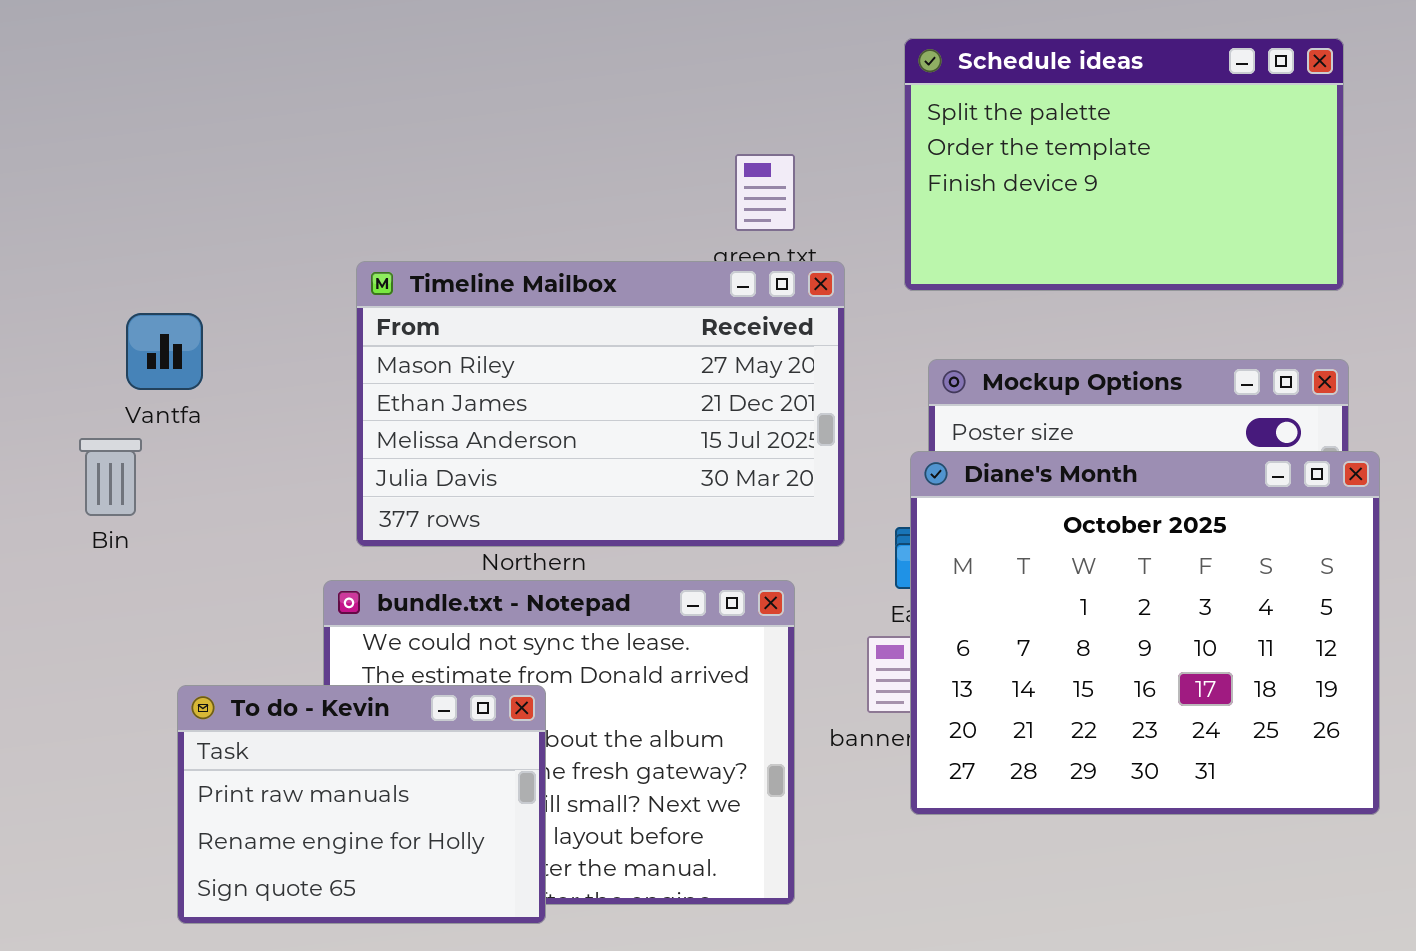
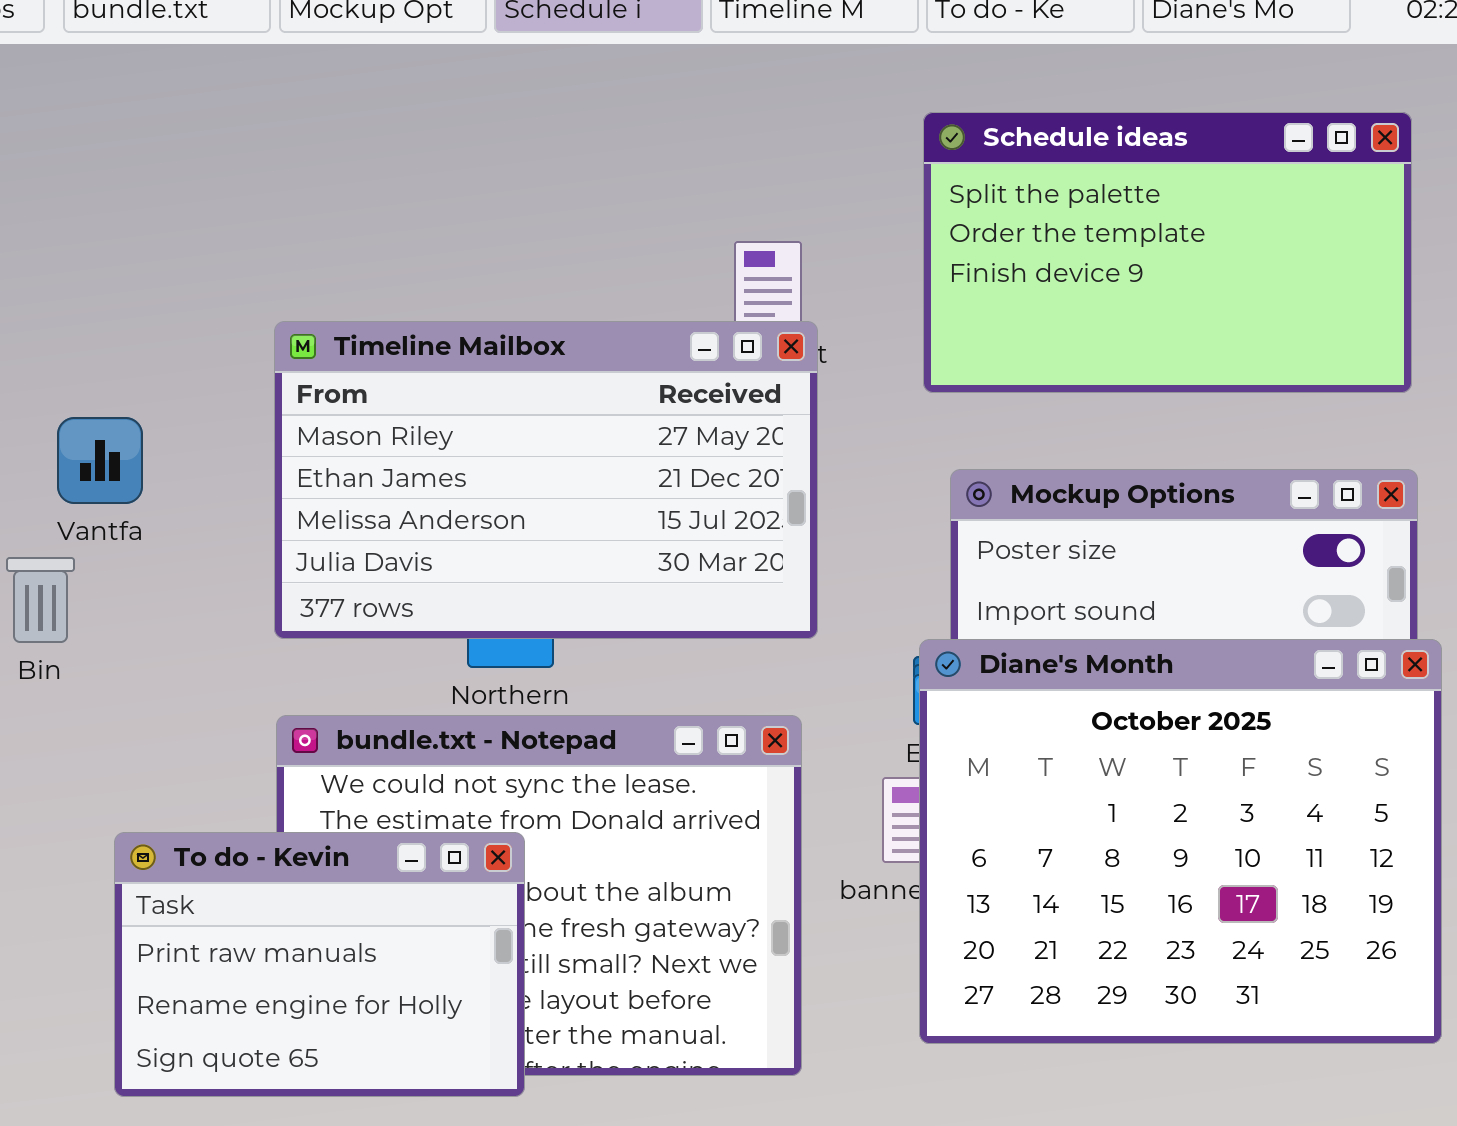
Timeline Mailbox: [356,261,845,547] -> [274,321,818,639], moved
Diane's Month: [910,451,1380,815] -> [919,639,1442,1044], moved

